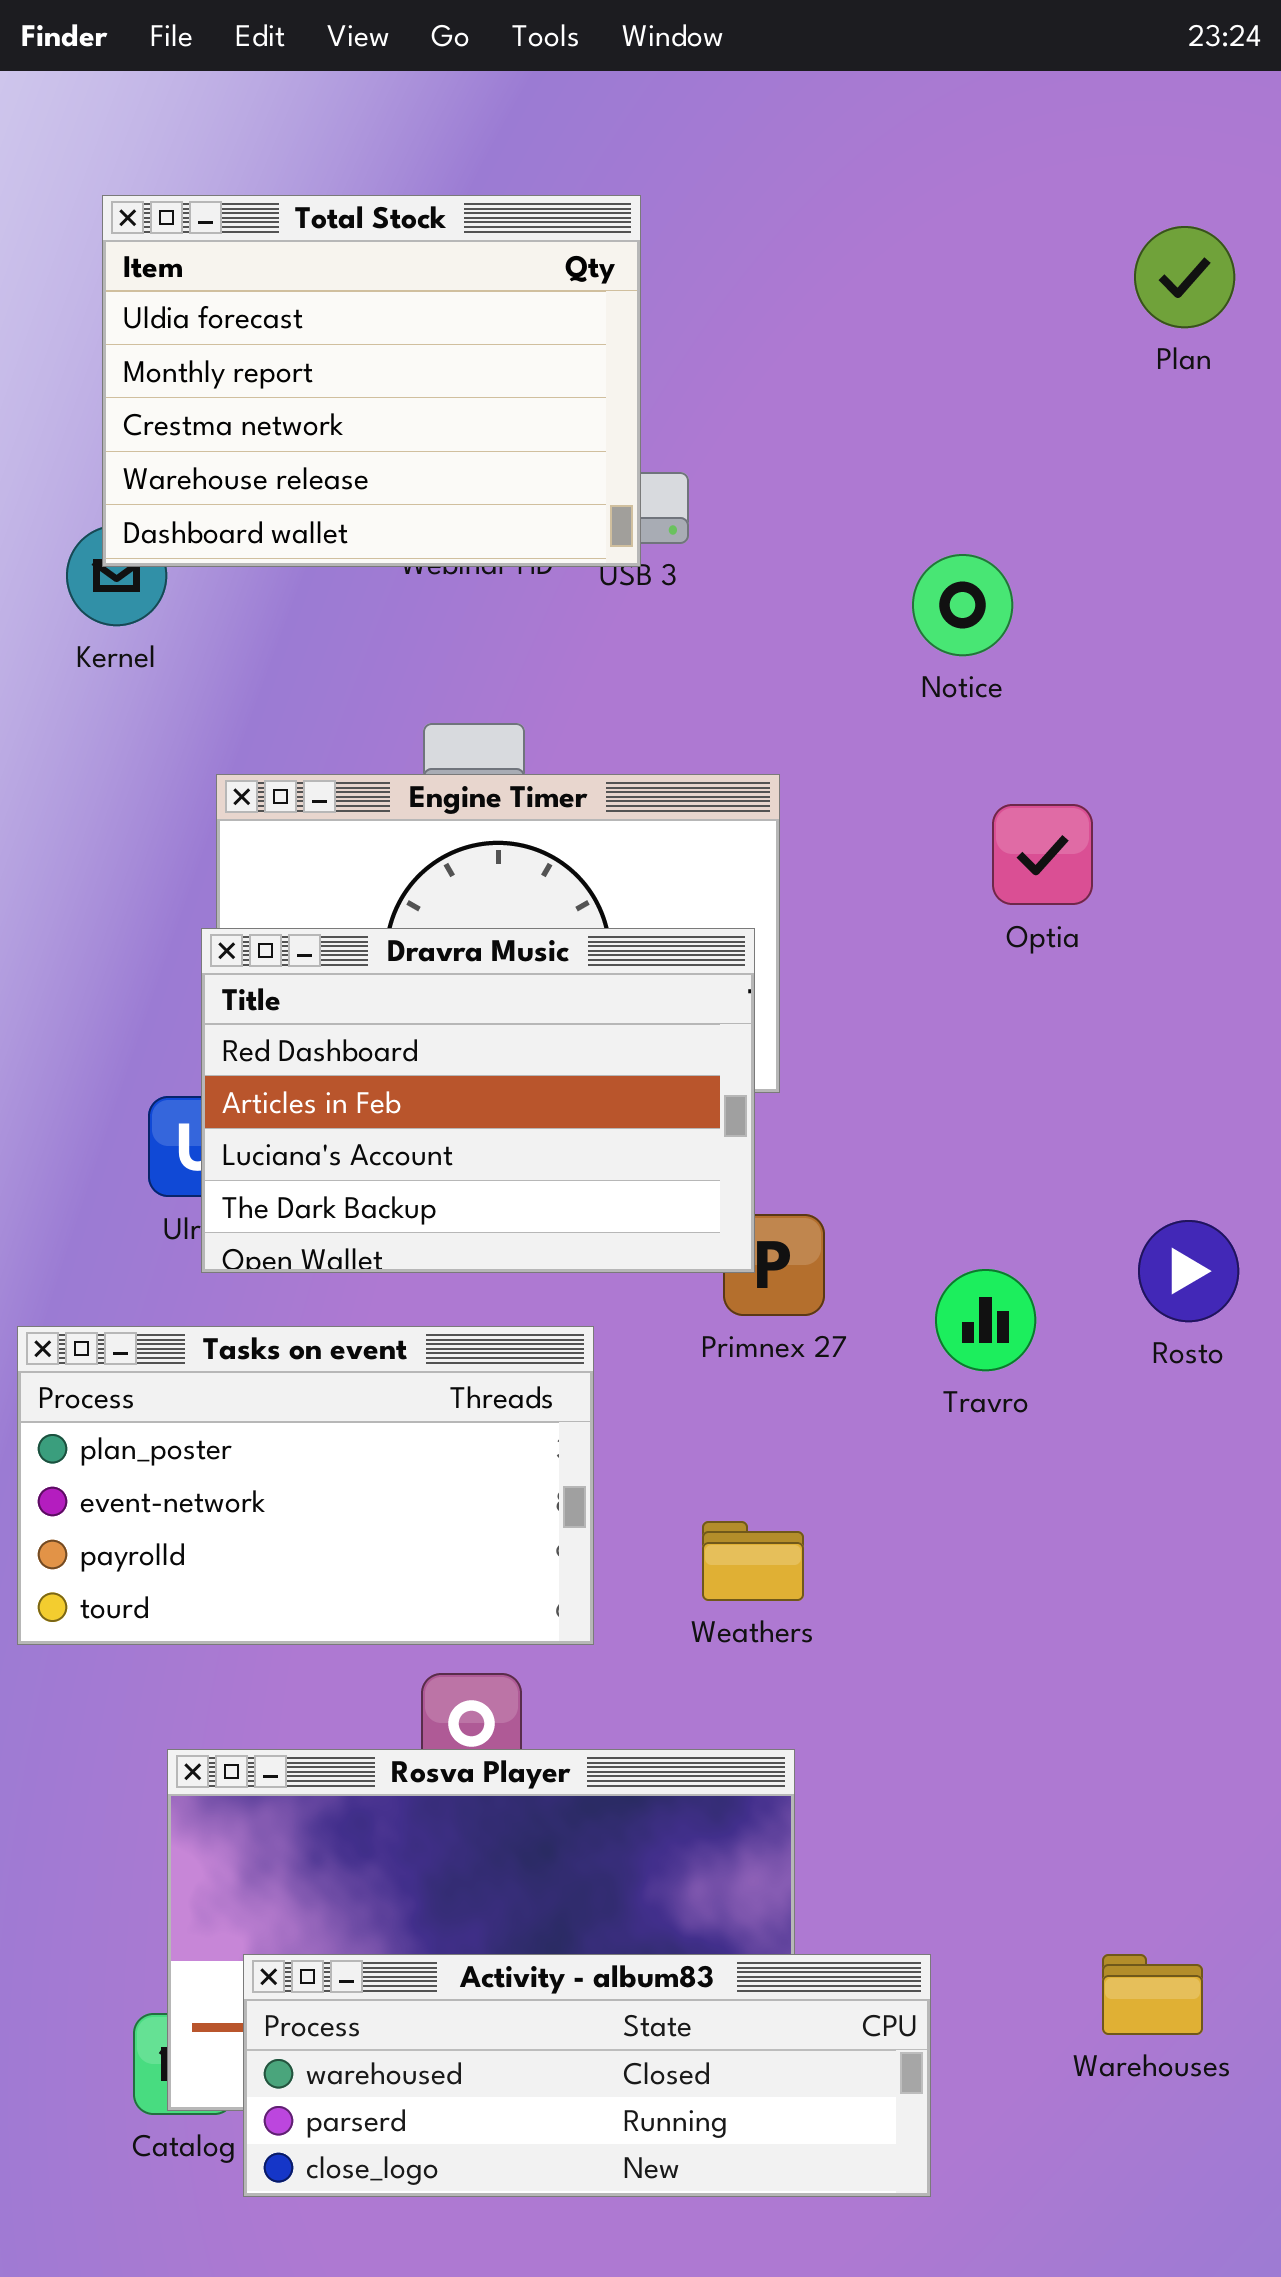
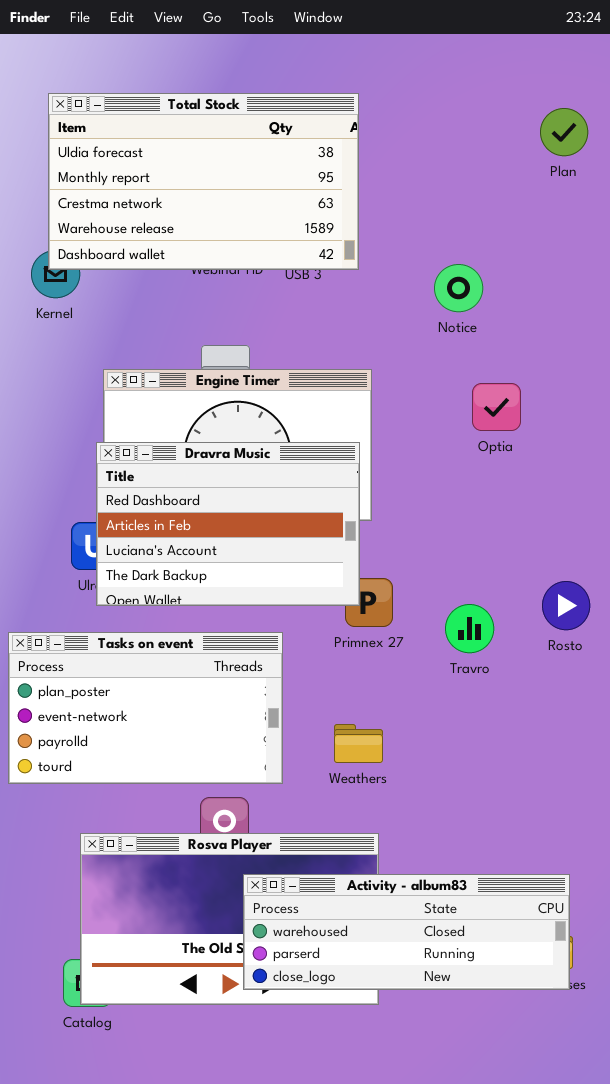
Total Stock: [102,195,641,567] -> [48,93,359,270], resized
Activity - album83: [243,1954,931,2197] -> [243,874,570,990], moved

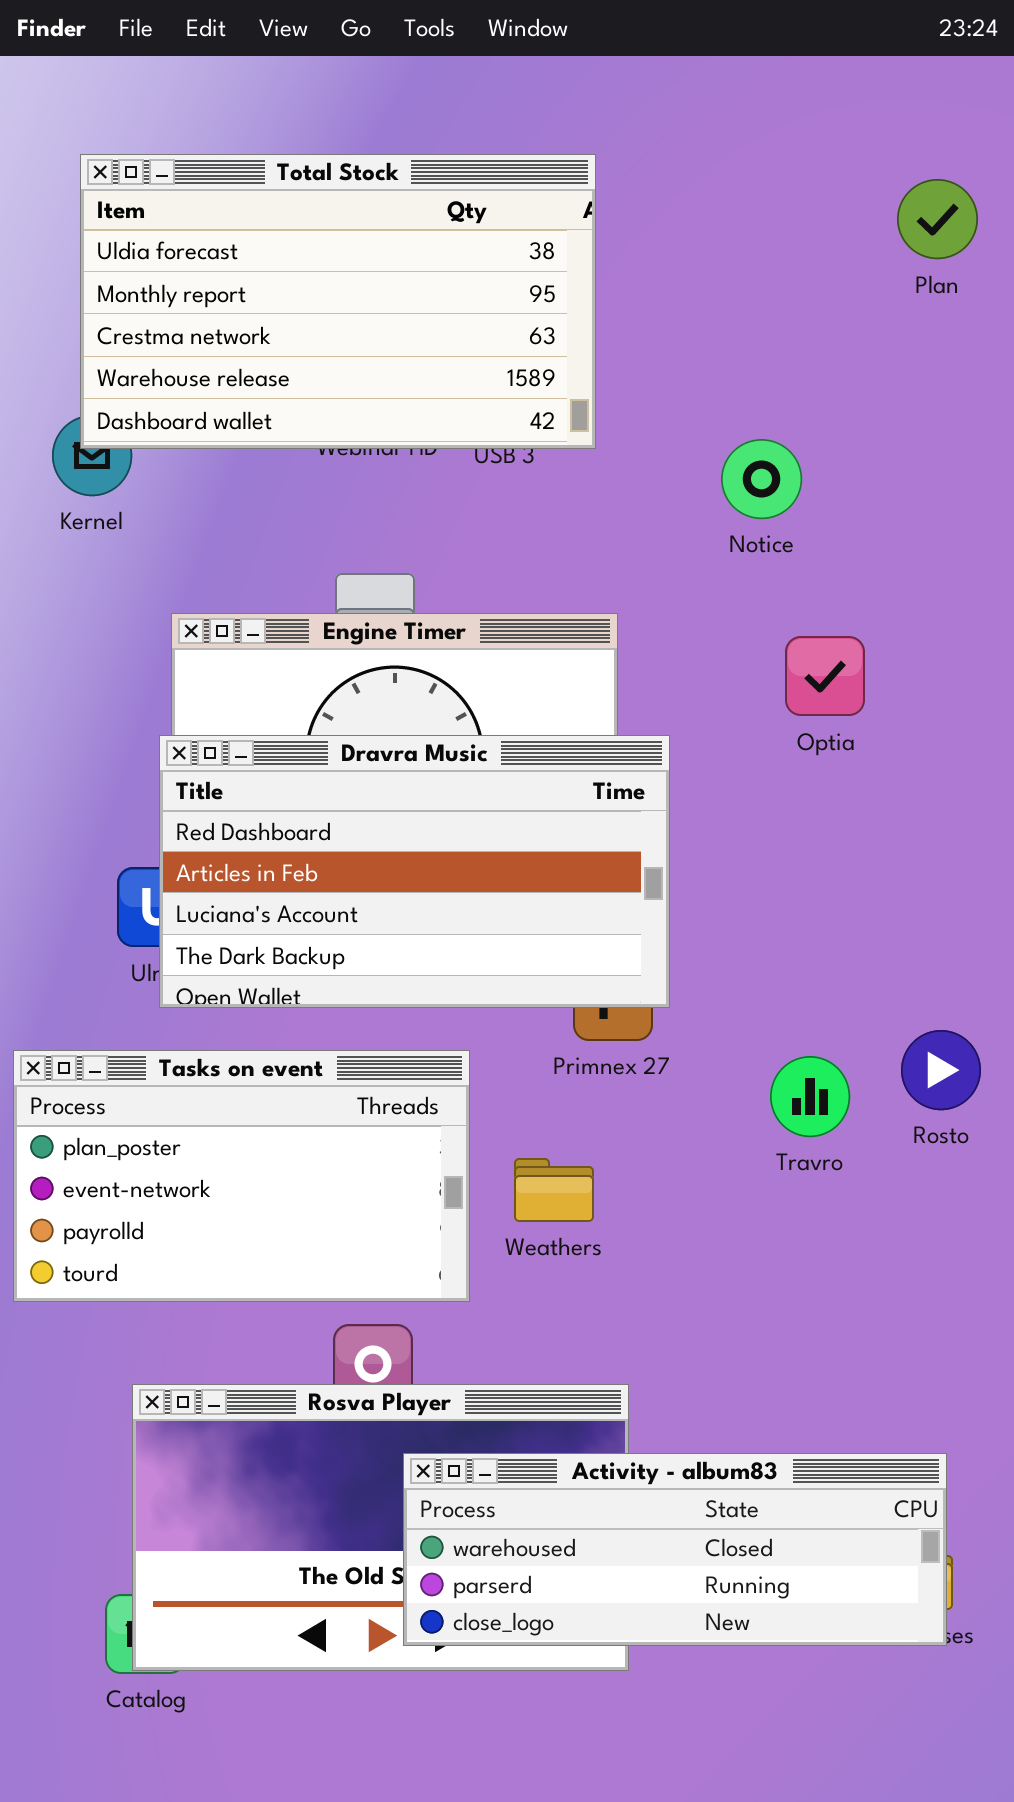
Dravra Music: [96,442,360,606] -> [159,735,670,1008], resized
Rosto: [542,581,590,630] -> [901,1030,981,1110], moved
Travro: [445,604,494,653] -> [770,1056,850,1137], moved
Weathers: [334,724,383,763] -> [514,1158,594,1222], moved

